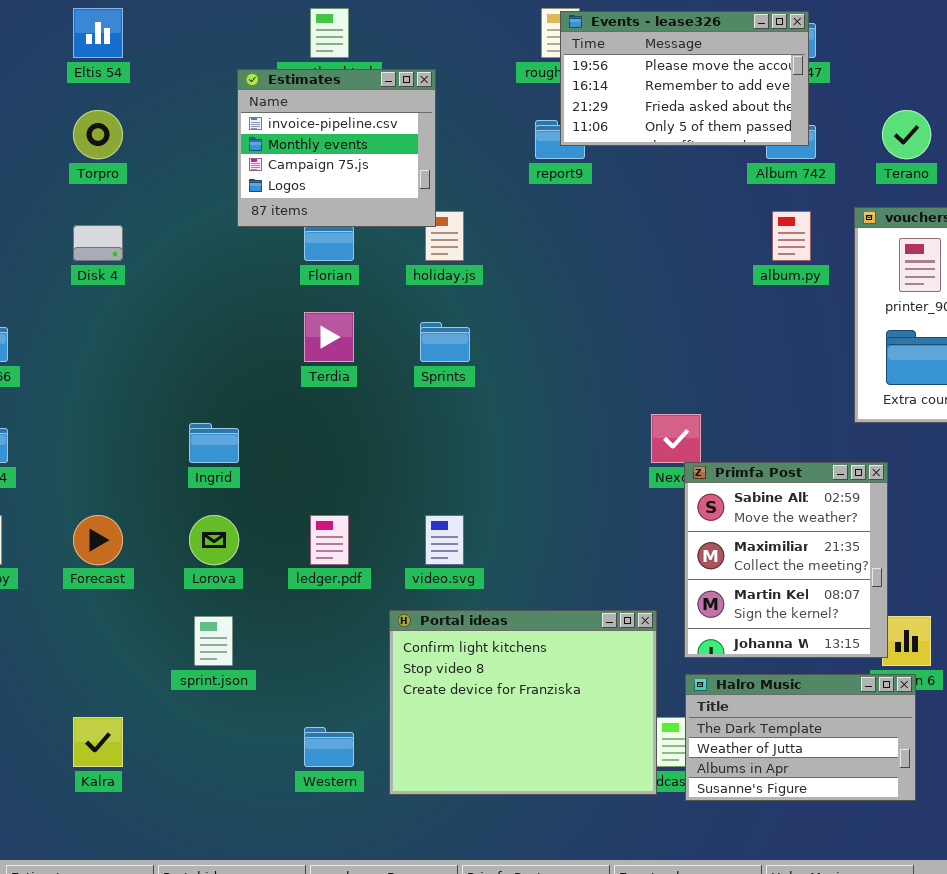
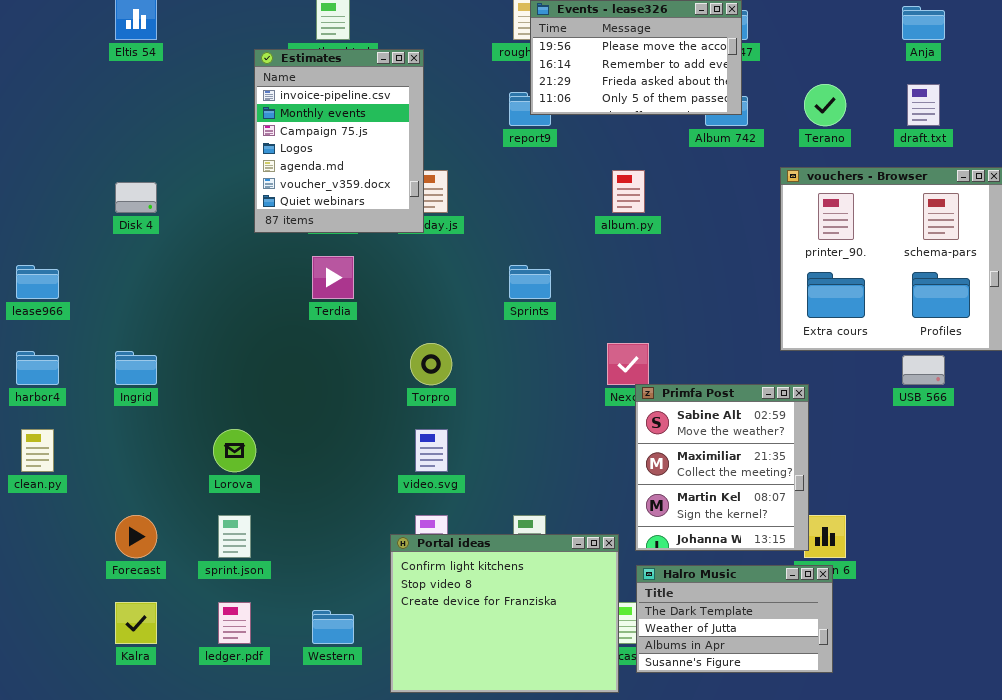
Estimates: [237,69,436,227] -> [254,49,424,233], resized
Torpro: [73,110,123,159] -> [410,343,452,385], moved
album.py: [772,211,811,261] -> [612,170,645,213], moved
Sprints: [420,322,470,362] -> [509,265,551,299], moved
Ingrid: [189,423,239,463] -> [115,351,157,385], moved
Forecast: [73,515,123,565] -> [115,515,157,558], moved
ledger.pdf: [310,515,349,565] -> [218,602,251,644], moved
Portal ideas: [389,610,657,795] -> [390,534,619,693], moved

